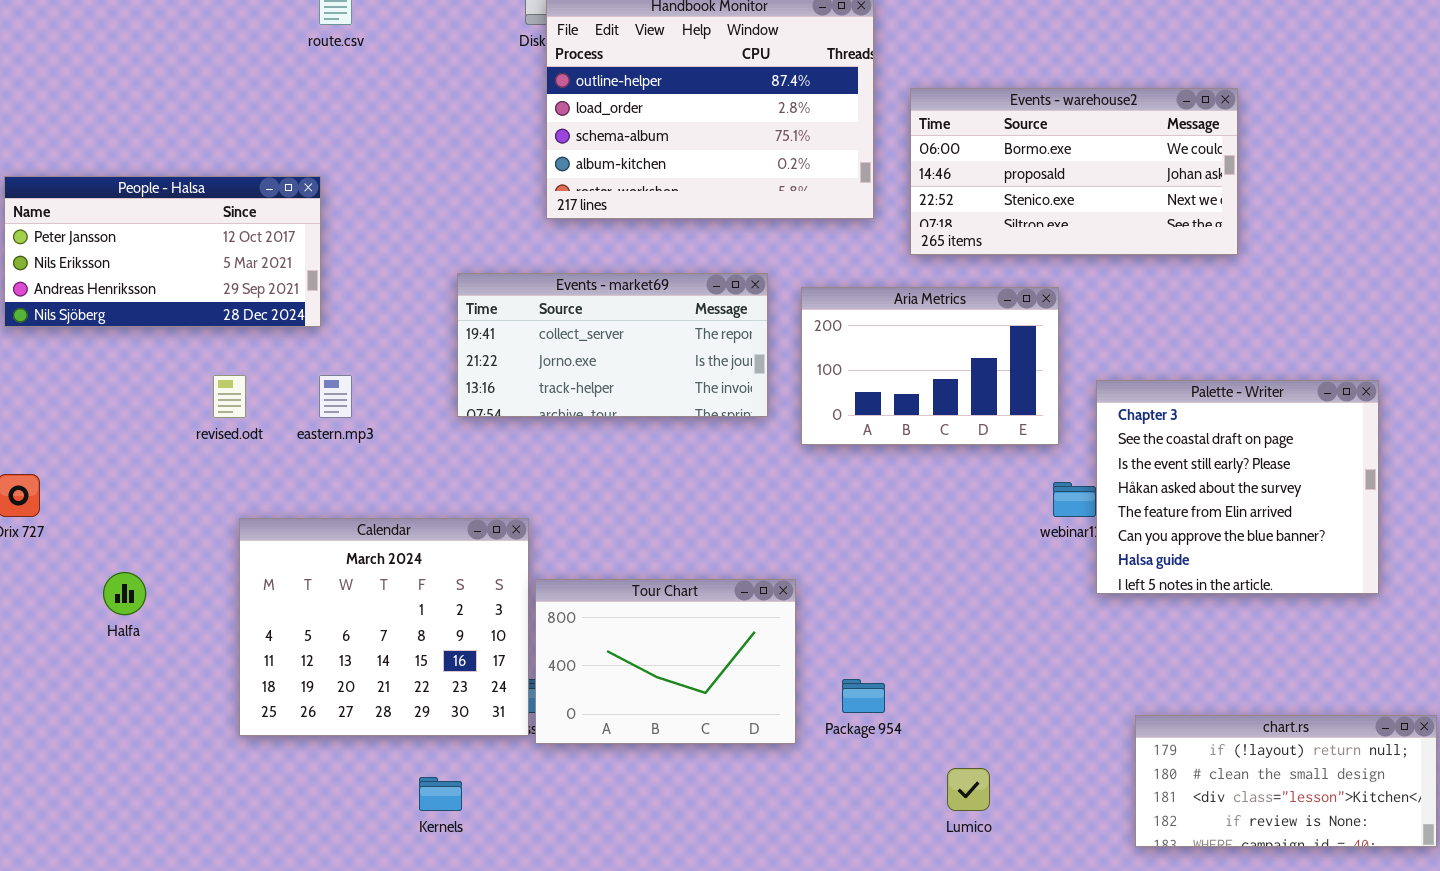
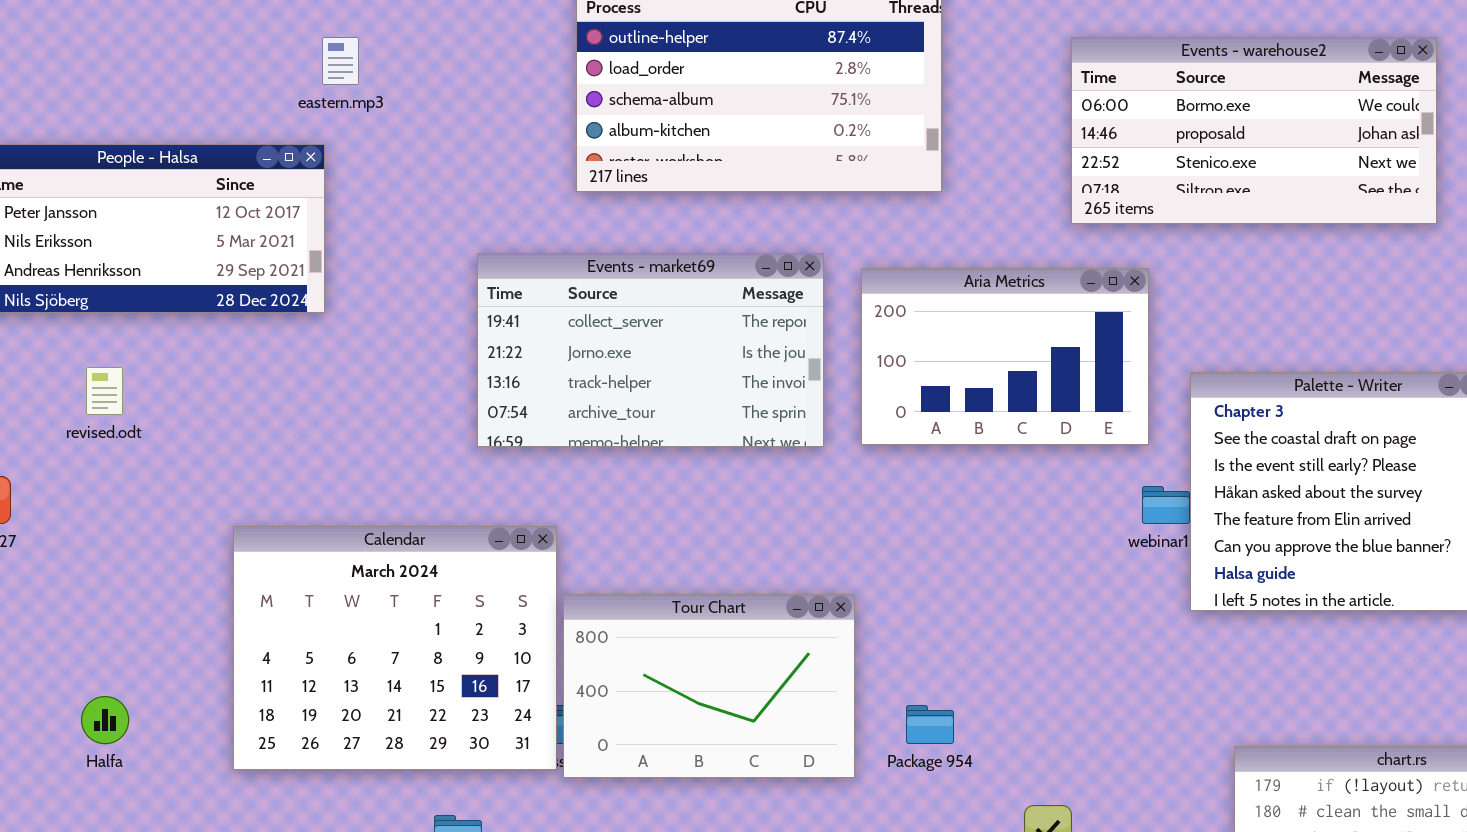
Events - warehouse2: [910,88,1238,255] -> [1071,37,1437,224], moved
Events - market69: [457,273,768,417] -> [477,253,824,447], resized
revised.odt: [213,375,246,418] -> [86,367,123,415], moved
eastern.mp3: [319,375,352,418] -> [322,37,359,85], moved
Halfa: [103,572,146,615] -> [81,696,129,744], moved

